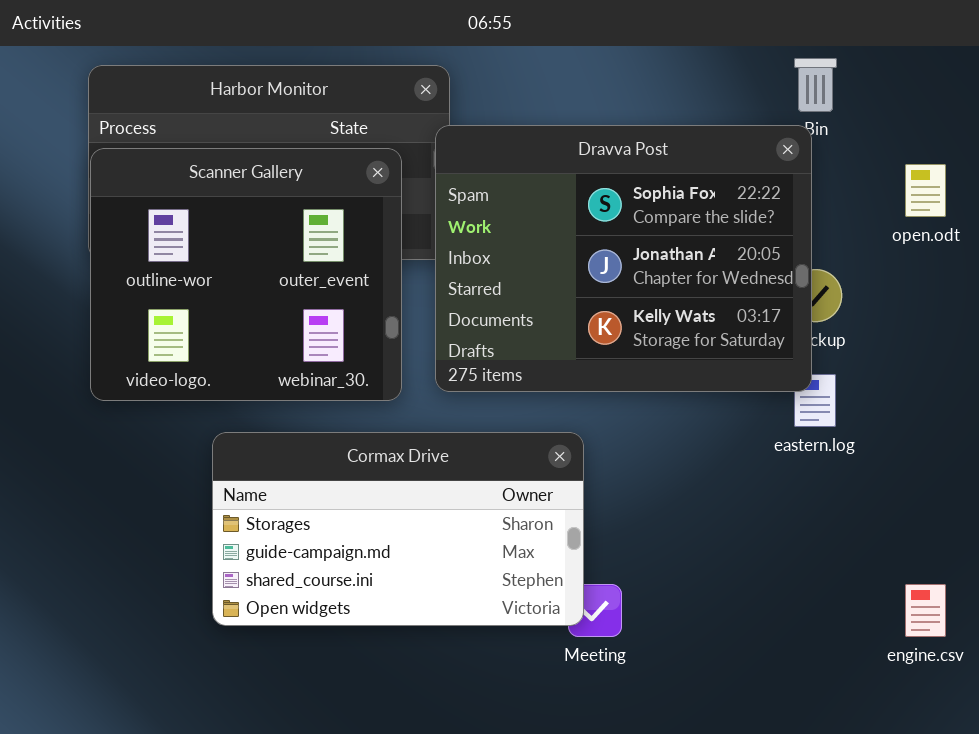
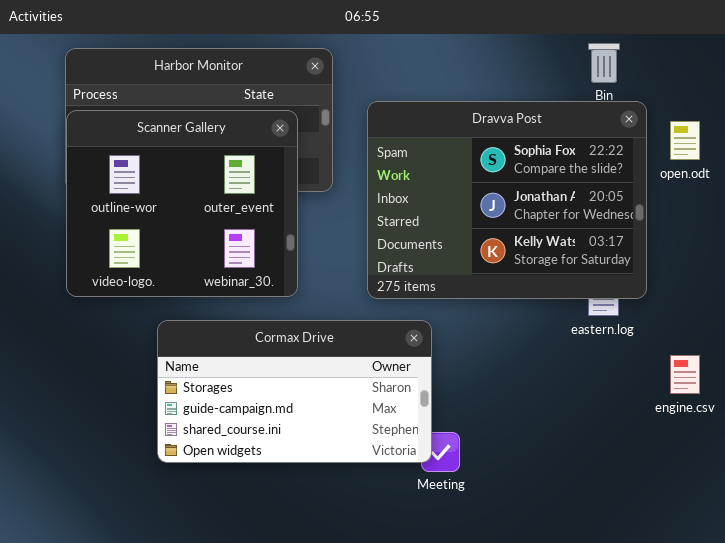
Dravva Post: [435,125,812,392] -> [367,101,647,299], moved
engine.csv: [905,584,946,637] -> [670,355,700,394], moved

